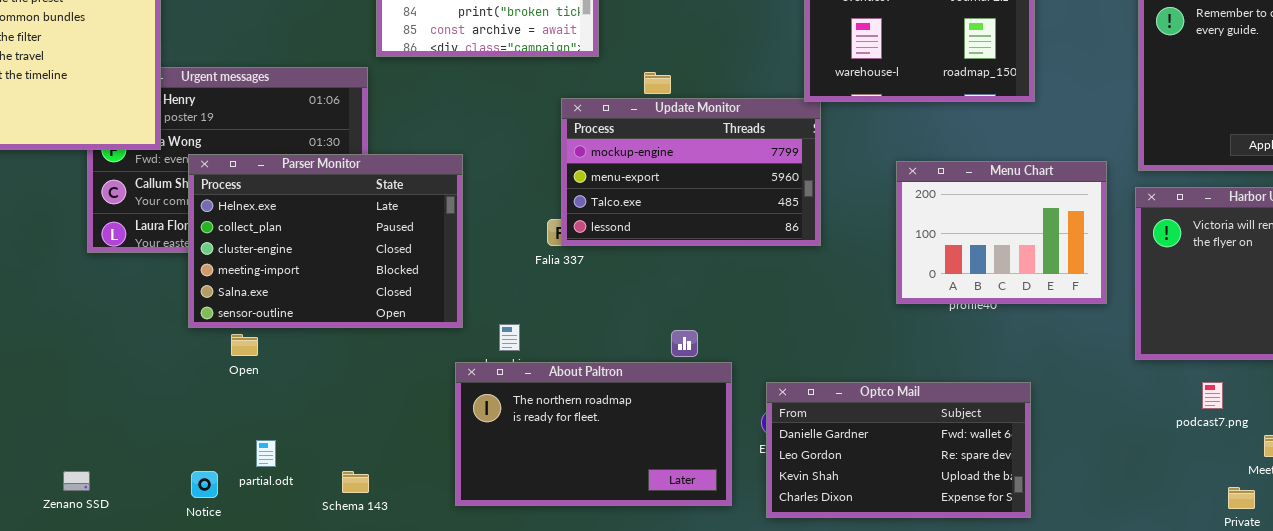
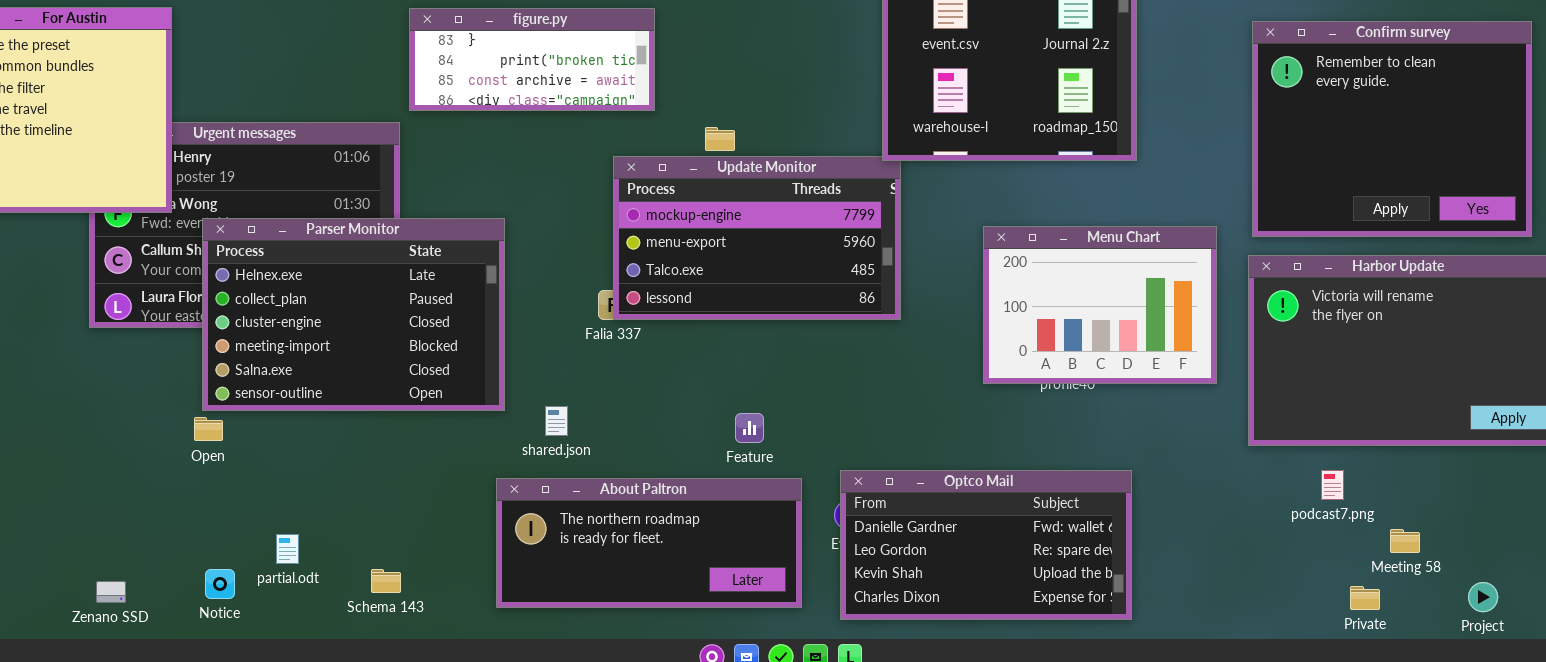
Open: [231,334,258,356] -> [194,417,223,441], moved
About Paltron: [455,362,732,506] -> [496,478,802,608], resized
Zenano SSD: [63,471,90,491] -> [96,581,126,603], moved

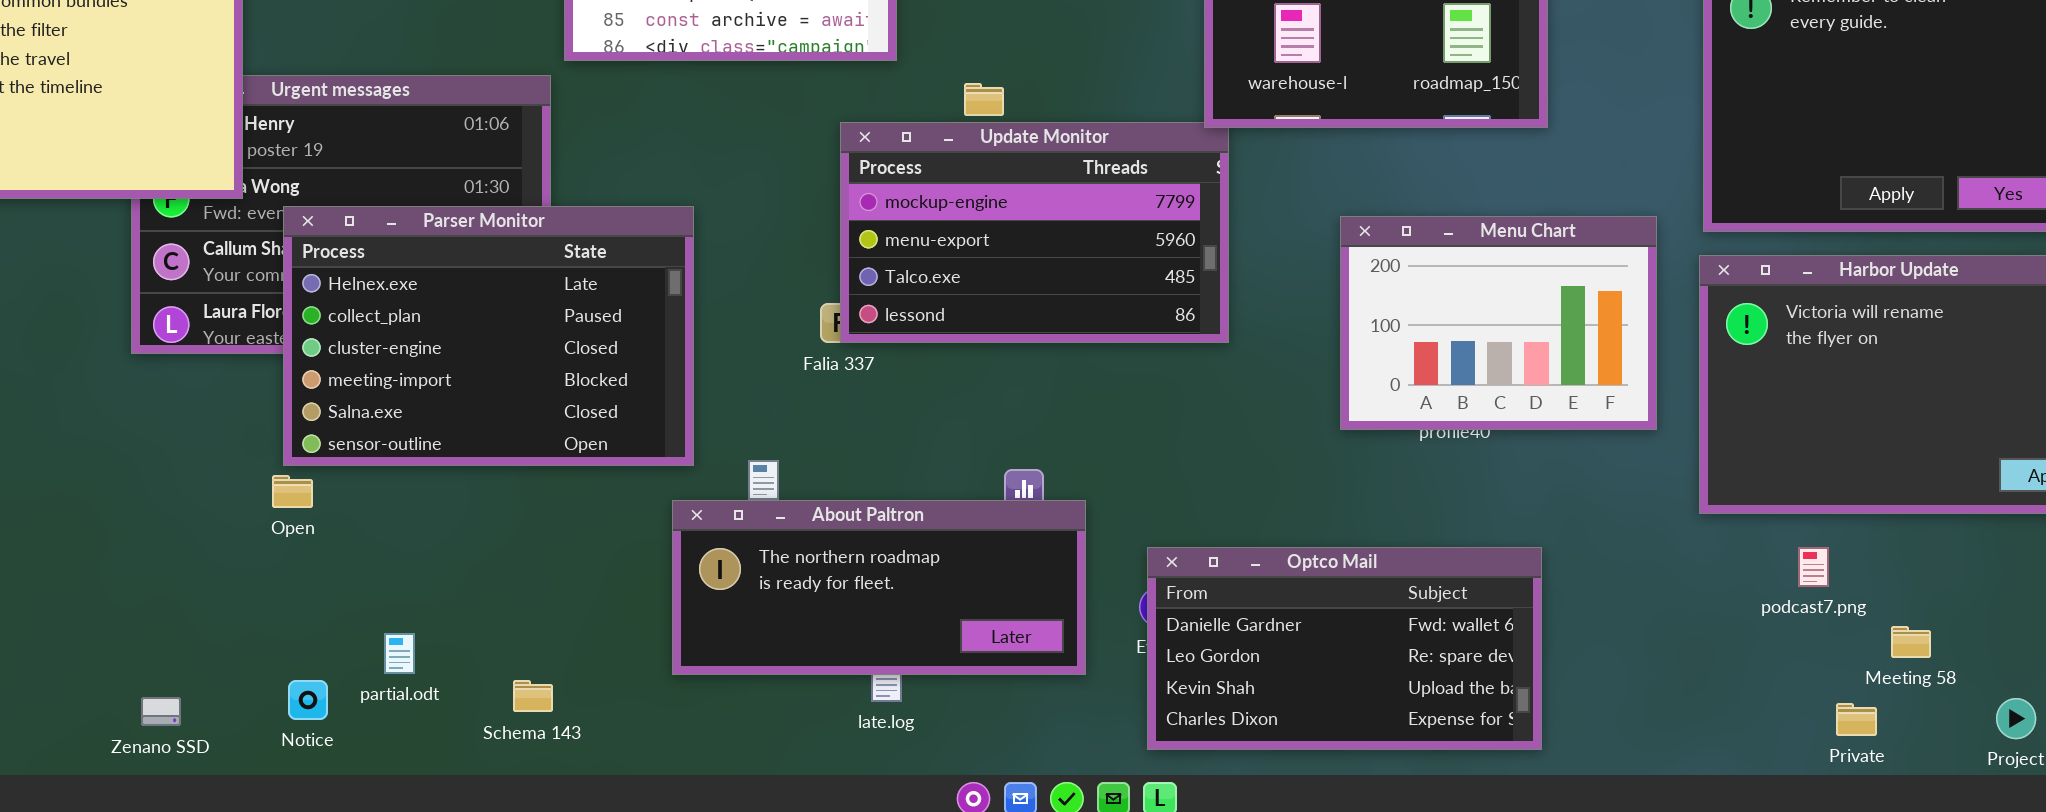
About Paltron: [496,478,802,608] -> [672,500,1086,675], moved

